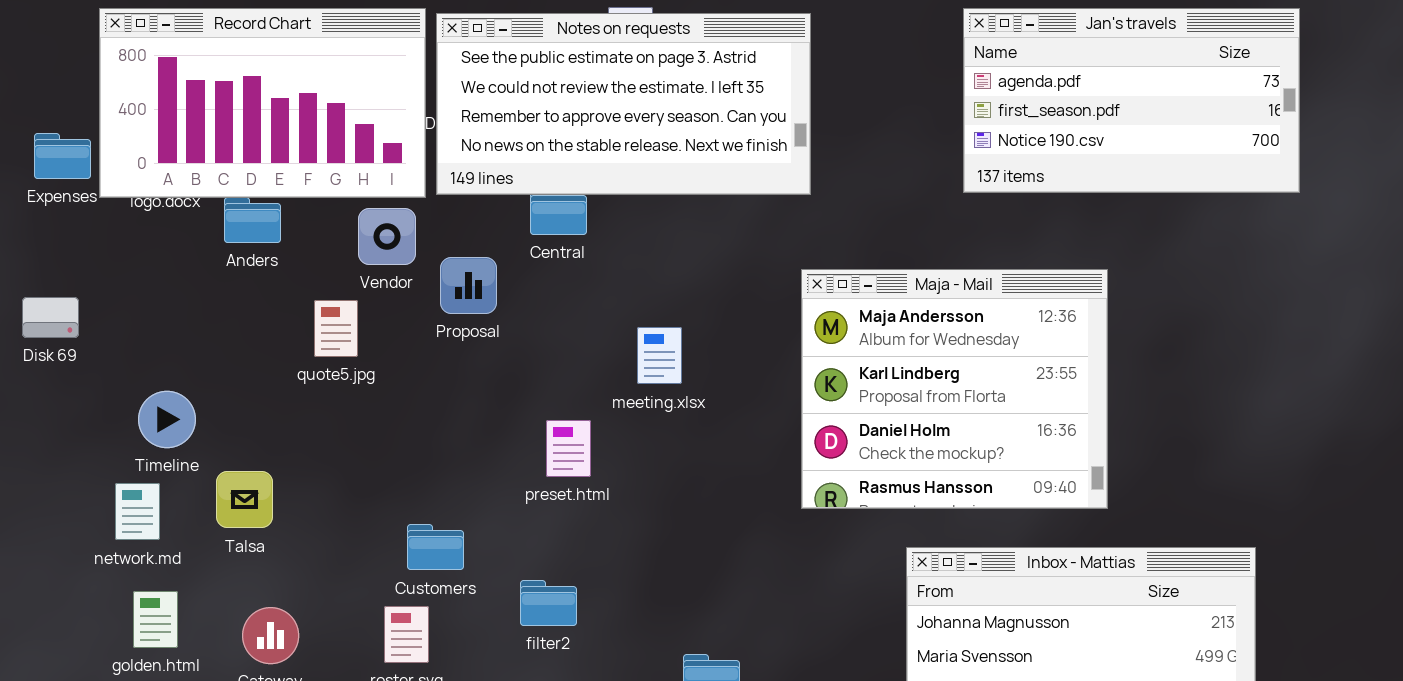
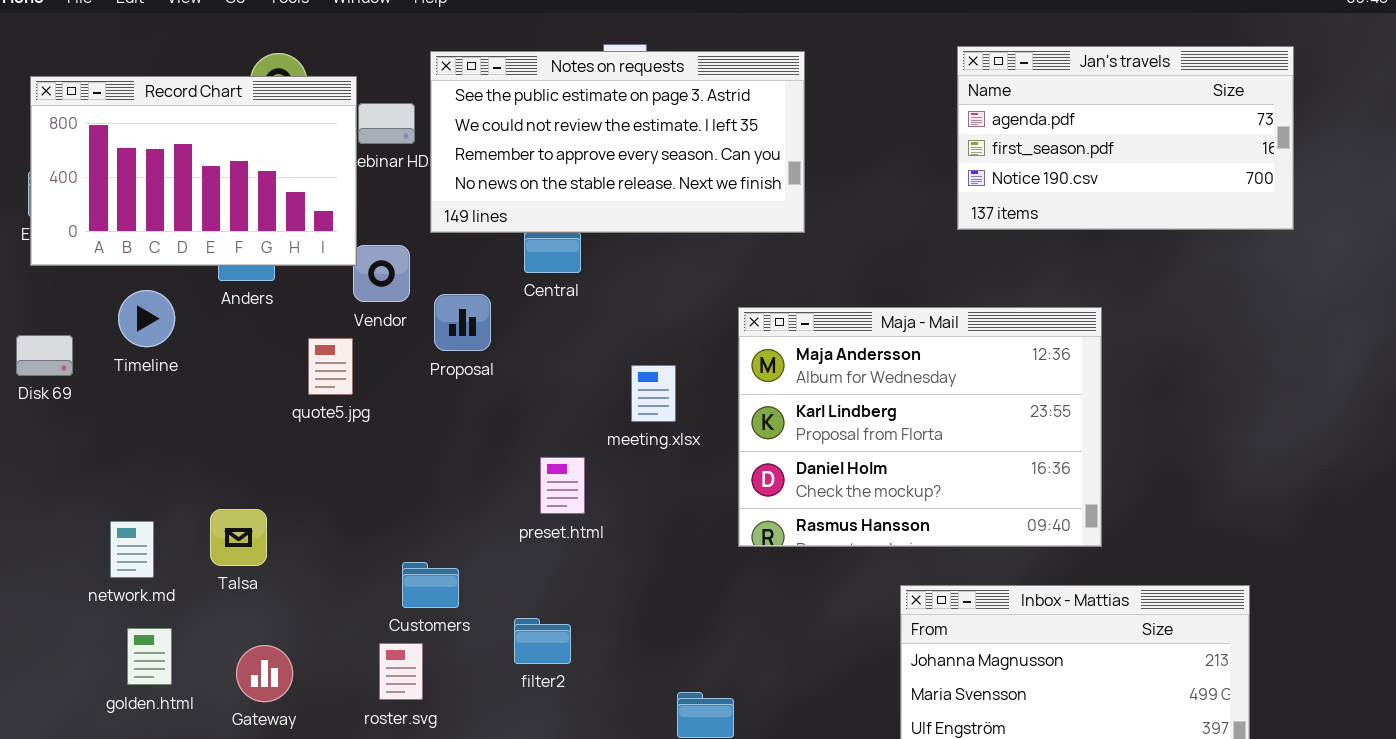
Record Chart: [99,8,426,198] -> [30,76,357,266], moved
Maja - Mail: [801,269,1108,509] -> [738,307,1102,547], resized
Timeline: [138,391,196,448] -> [118,290,175,347], moved

